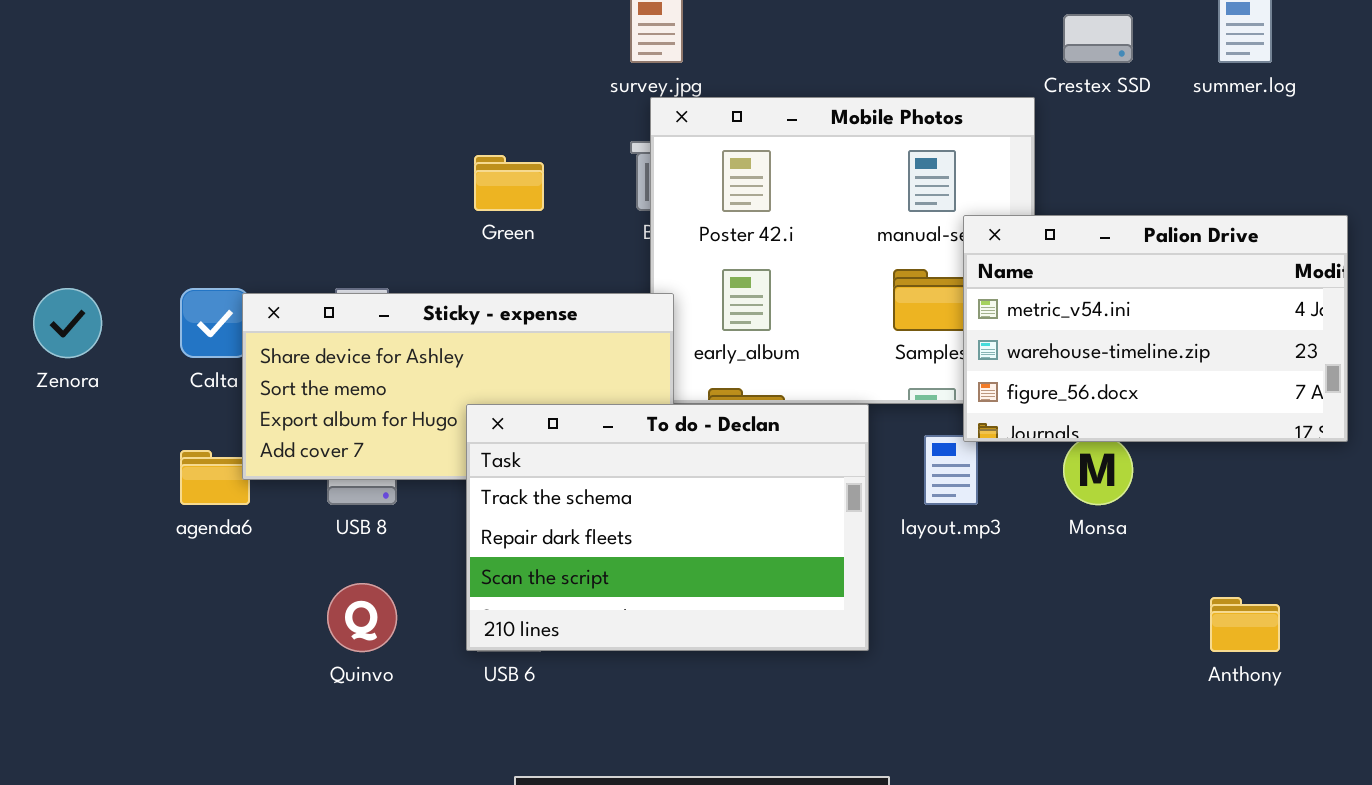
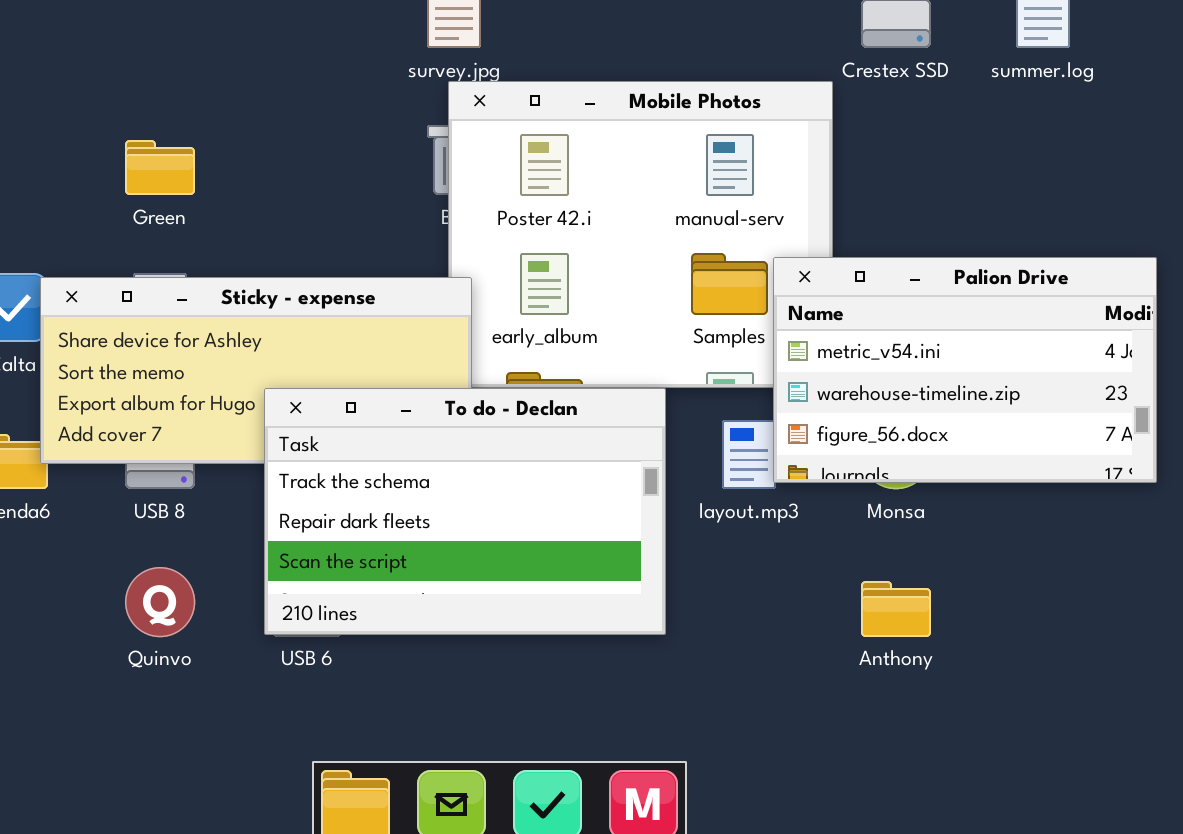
Green: [474,155,544,211] -> [125,140,195,195], moved
Palion Drive: [963,215,1348,442] -> [773,257,1157,483], moved
Anthony: [1210,597,1280,652] -> [861,581,931,637], moved

